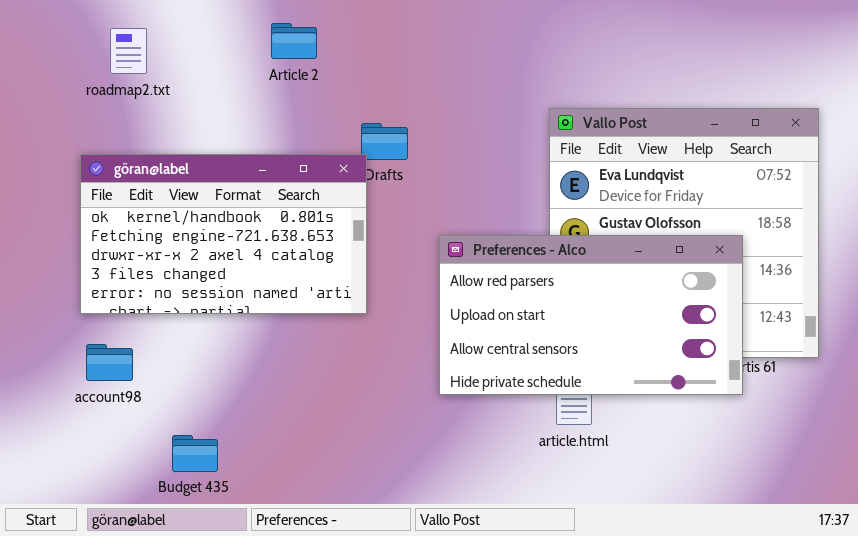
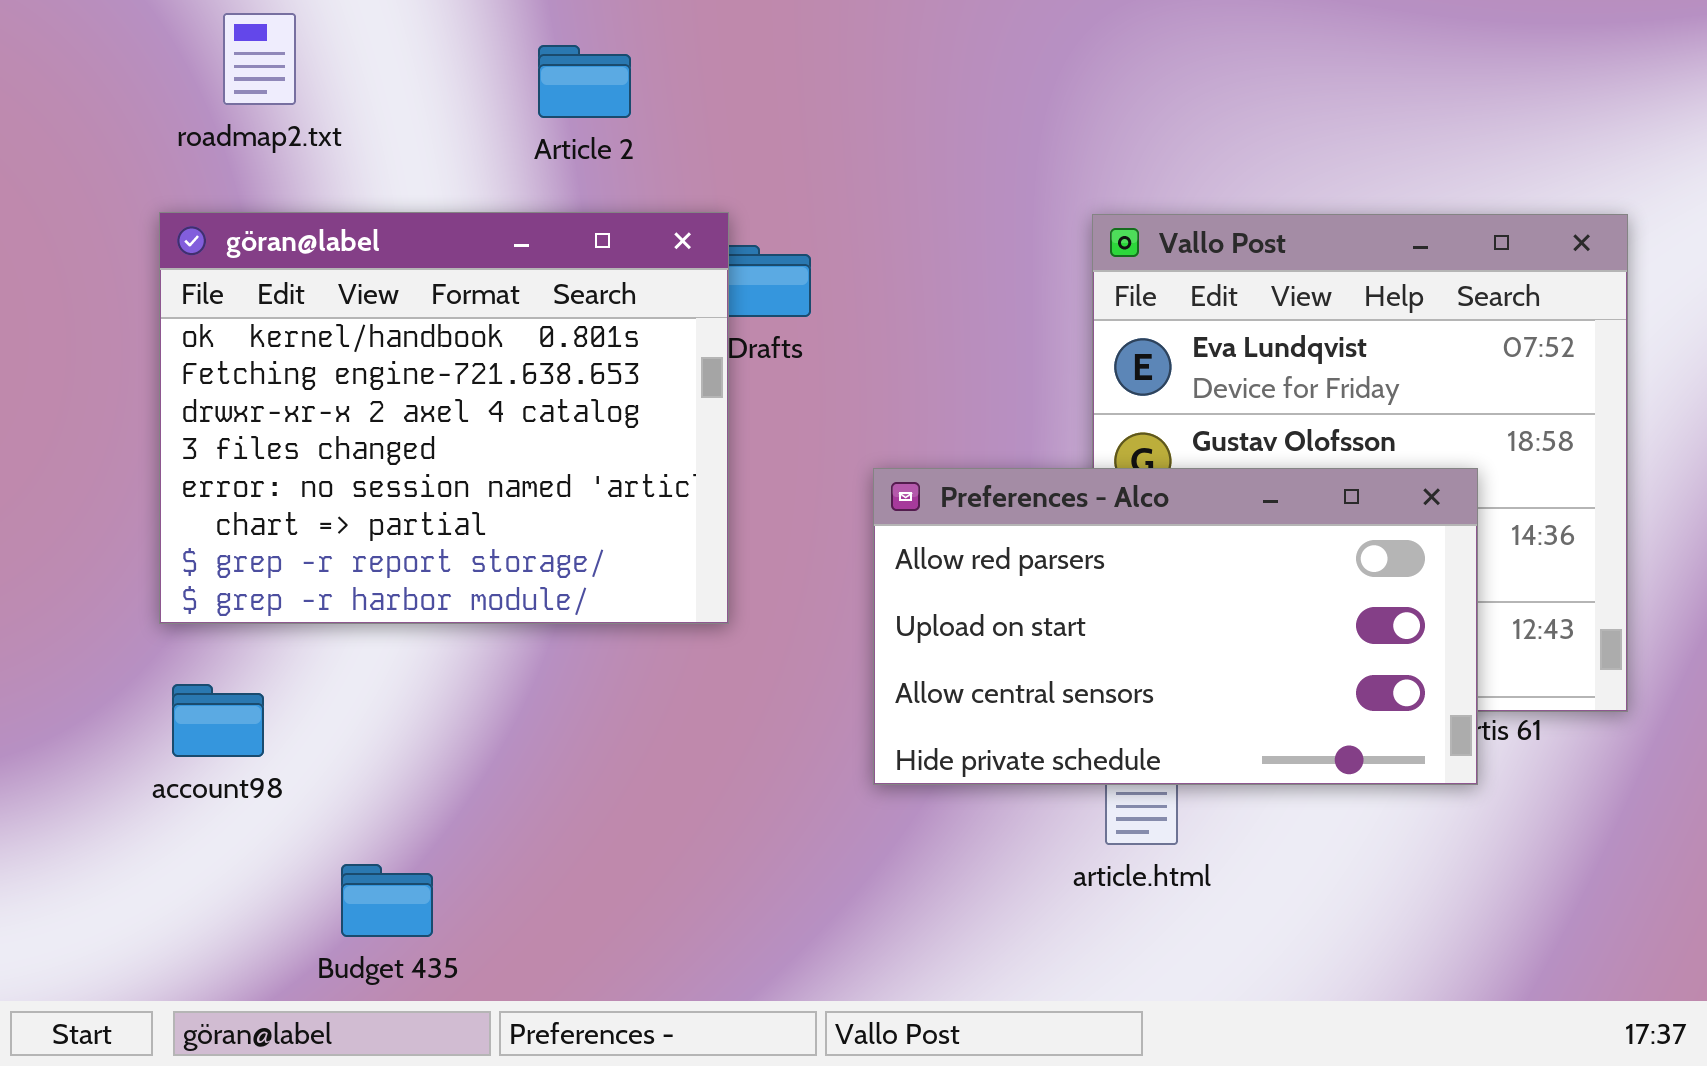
roadmap2.txt: [110,28,147,74] -> [223,13,296,105], moved
göran@label: [80,154,367,314] -> [159,212,729,624], resized

